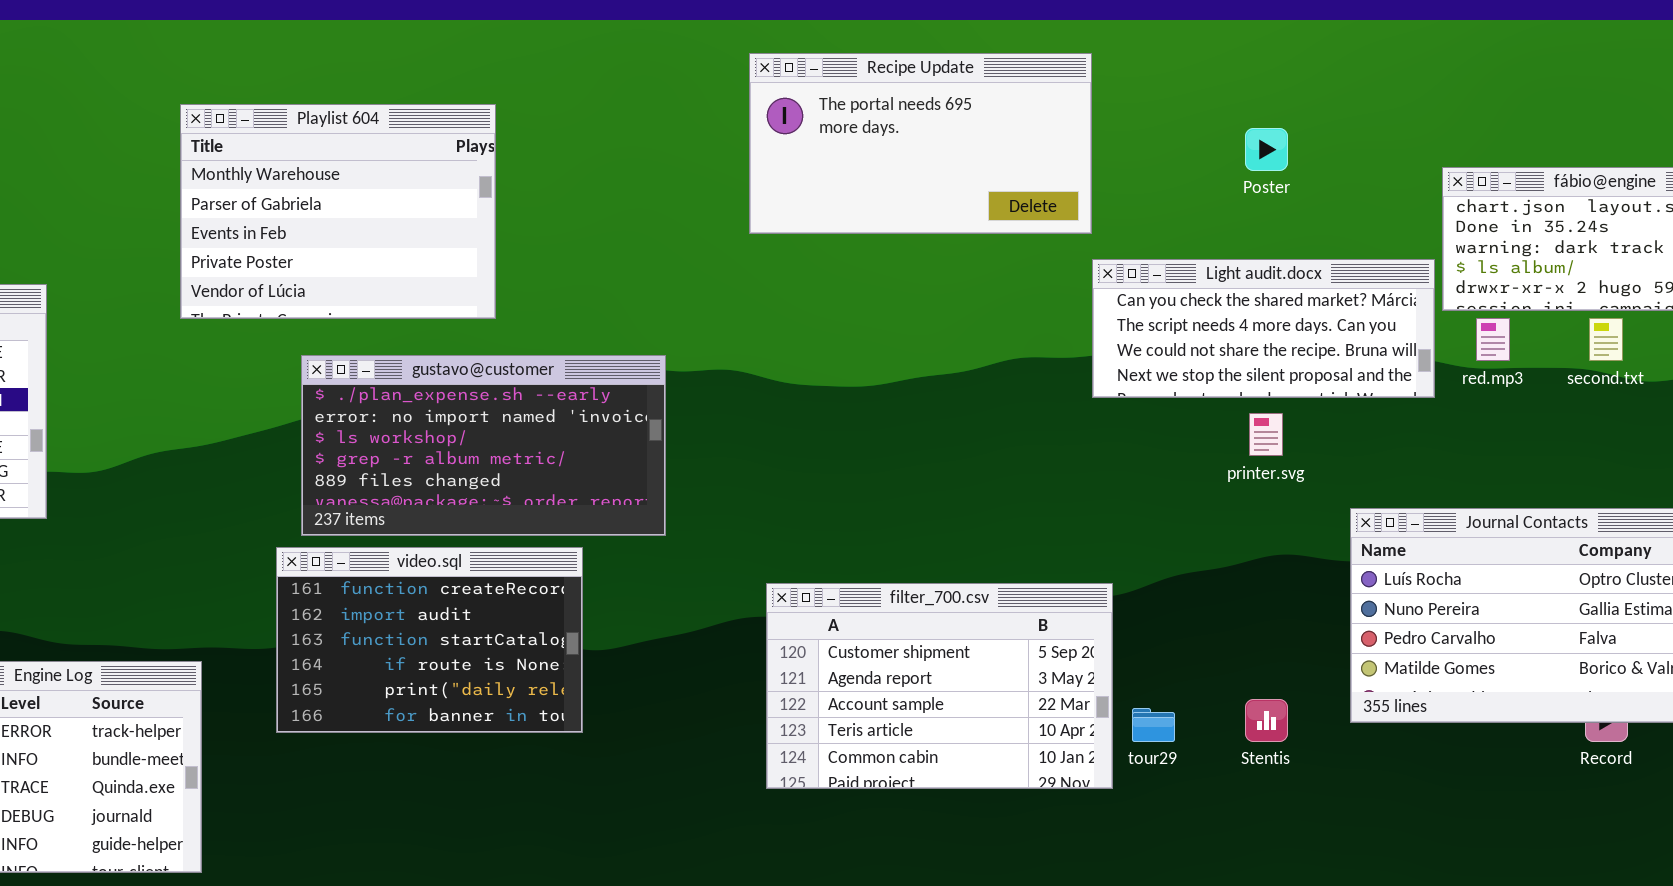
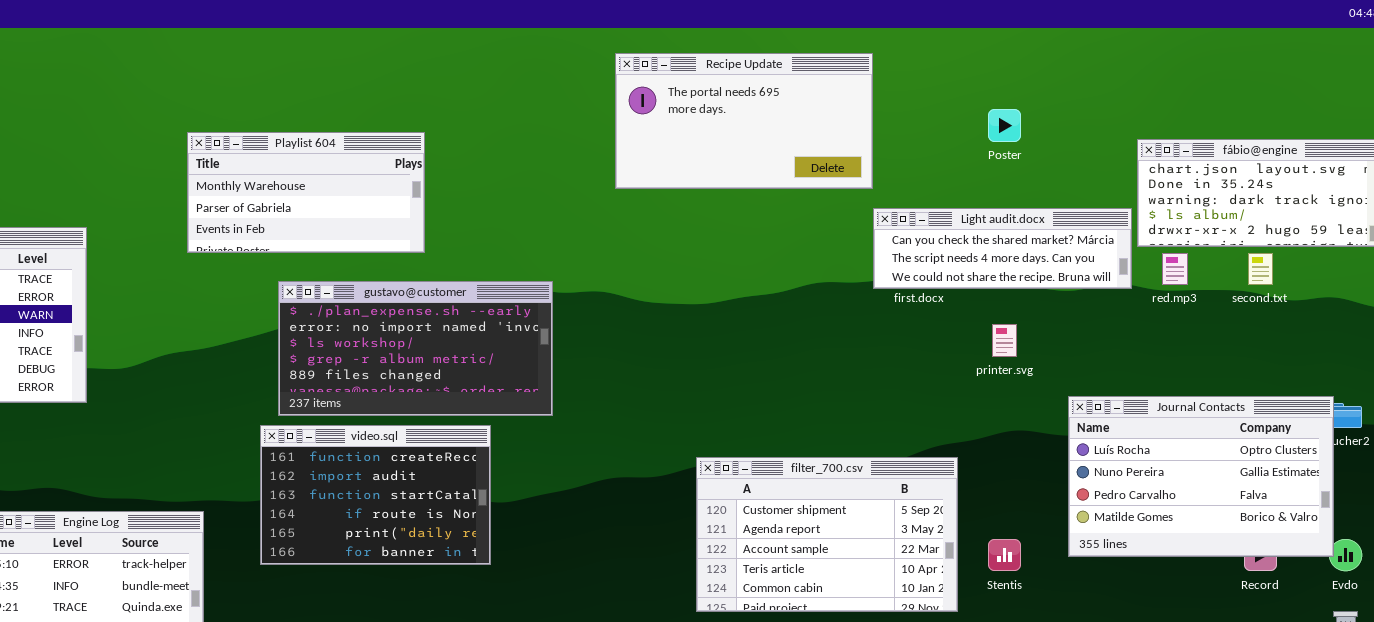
Playlist 604: [180,104,496,319] -> [187,132,425,253], resized
Light audit.docx: [1092,259,1435,398] -> [873,208,1132,289], resized
filter_700.csv: [766,583,1113,789] -> [696,457,958,612], moved

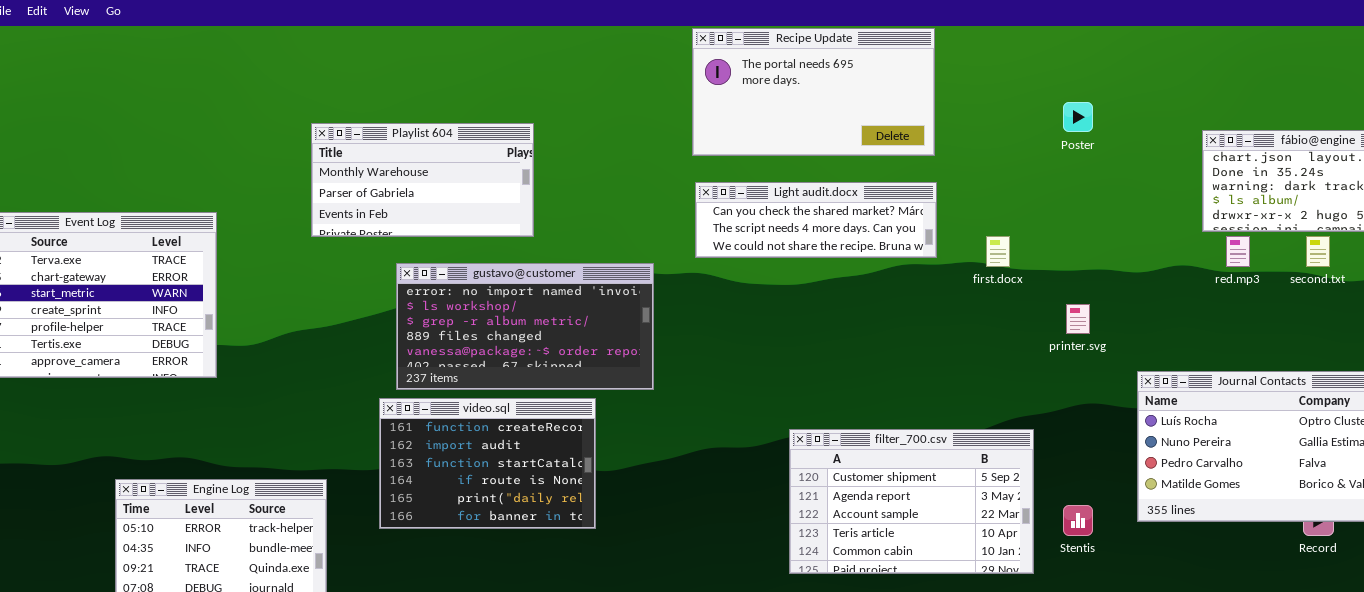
Recipe Update: [615,53,873,189] -> [692,28,935,156], moved
Light audit.docx: [873,208,1132,289] -> [695,182,937,258], moved
gustavo@customer: [278,281,553,416] -> [396,263,654,390], scrolled down 1 row

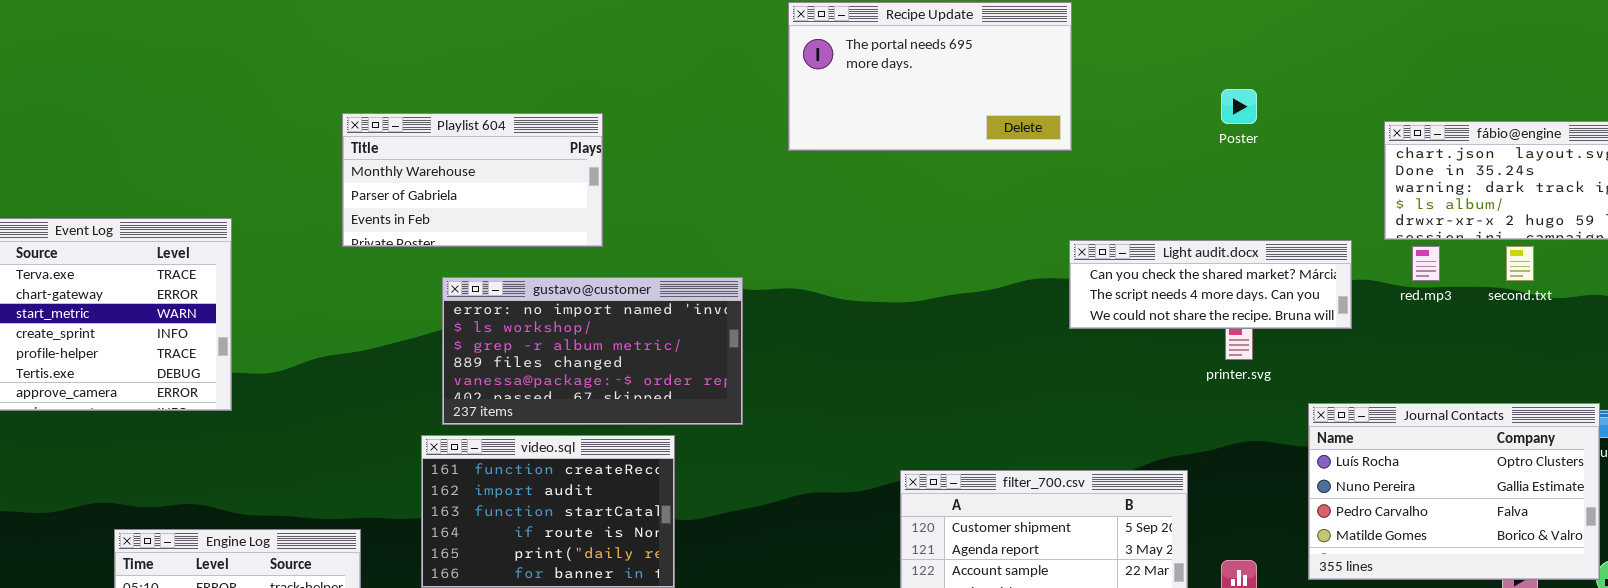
Light audit.docx: [695,182,937,258] -> [1069,240,1352,329], moved

